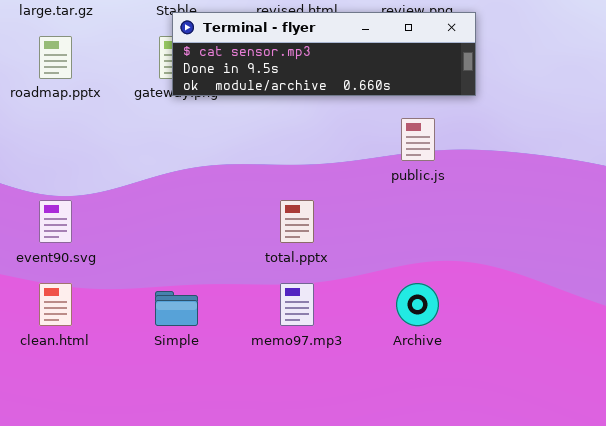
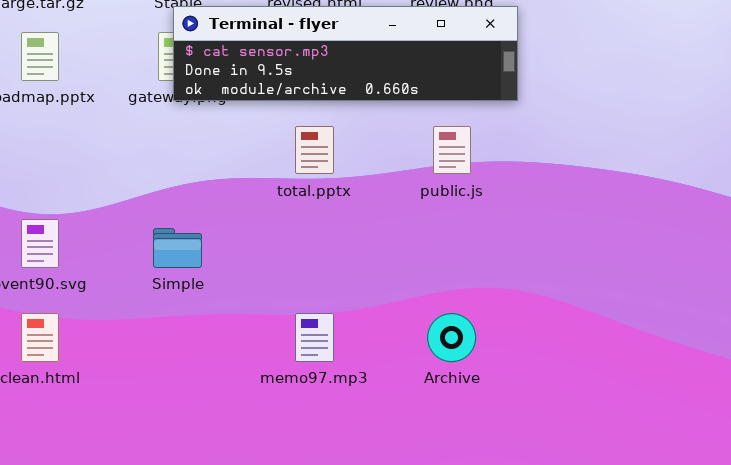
total.pptx: [280,200,314,243] -> [295,126,334,174], moved
Simple: [155,291,198,326] -> [153,228,202,268], moved

